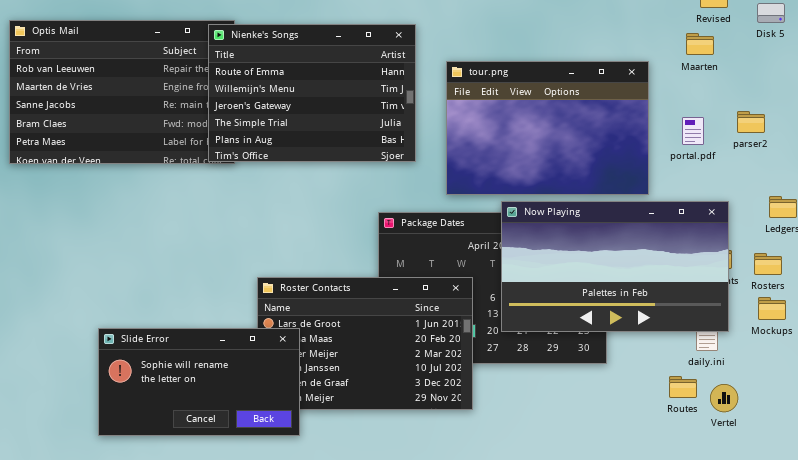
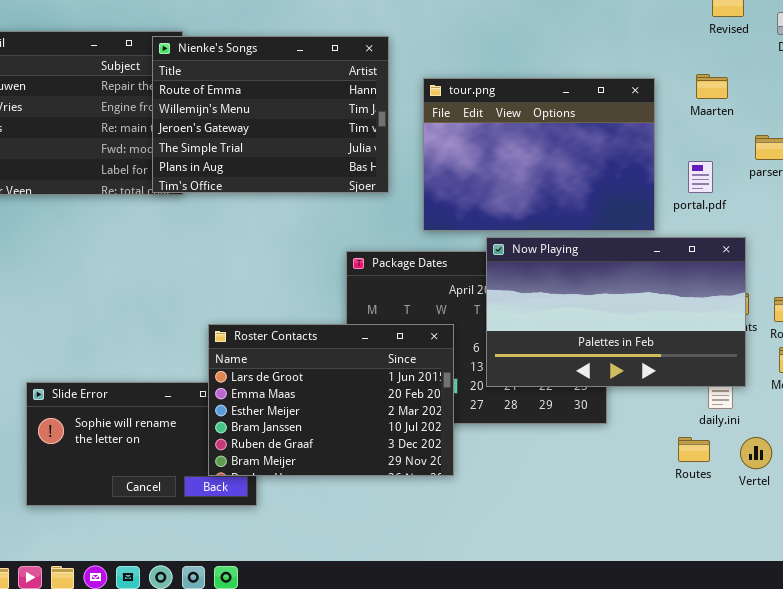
Maarten: [686,33,714,55] -> [696,74,728,99], moved
portal.pdf: [682,117,704,145] -> [688,161,713,193], moved
Roster Contacts: [257,277,473,410] -> [208,324,454,476], raised
Vertel: [710,384,738,412] -> [740,437,772,469], moved

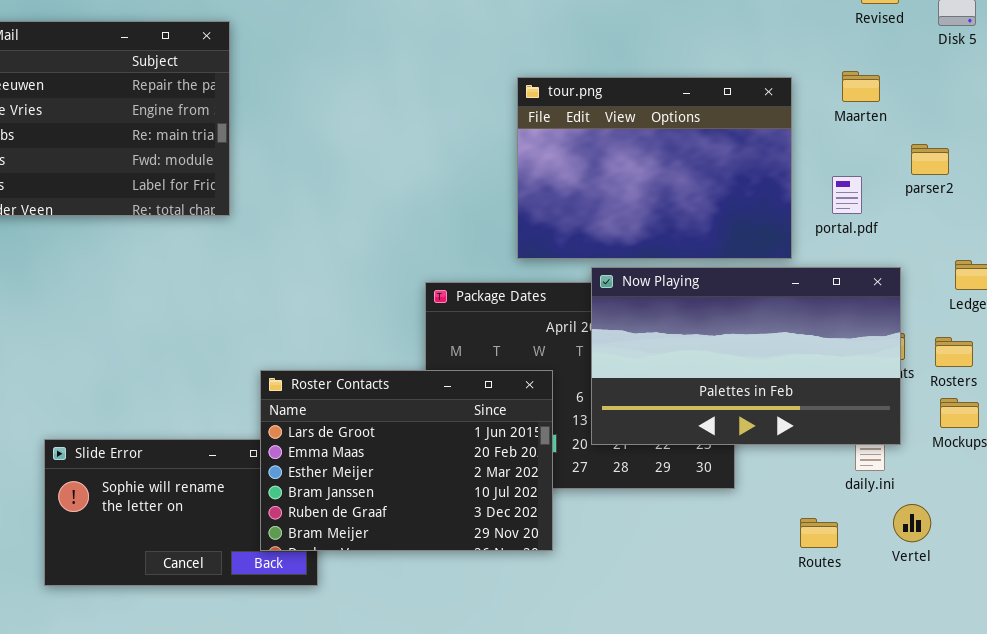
Nienke's Songs: [152,36,389,193] -> none, closed
Routes: [678,437,710,462] -> [800,518,838,548], moved

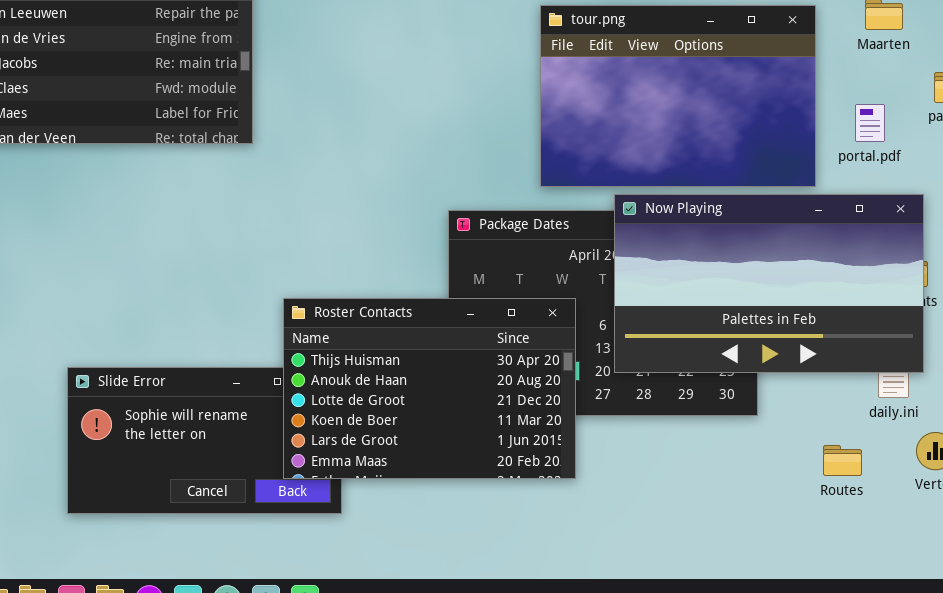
Roster Contacts: [260,370,553,551] -> [283,298,576,479], scrolled up 4 rows

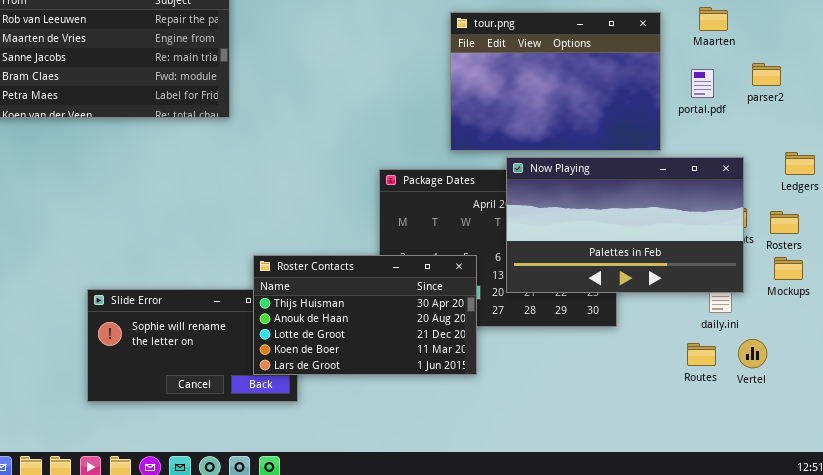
portal.pdf: [855,104,885,142] -> [691,69,714,98], moved
Roster Contacts: [283,298,576,479] -> [253,255,477,375], resized
Routes: [823,445,862,476] -> [687,343,716,366], moved

